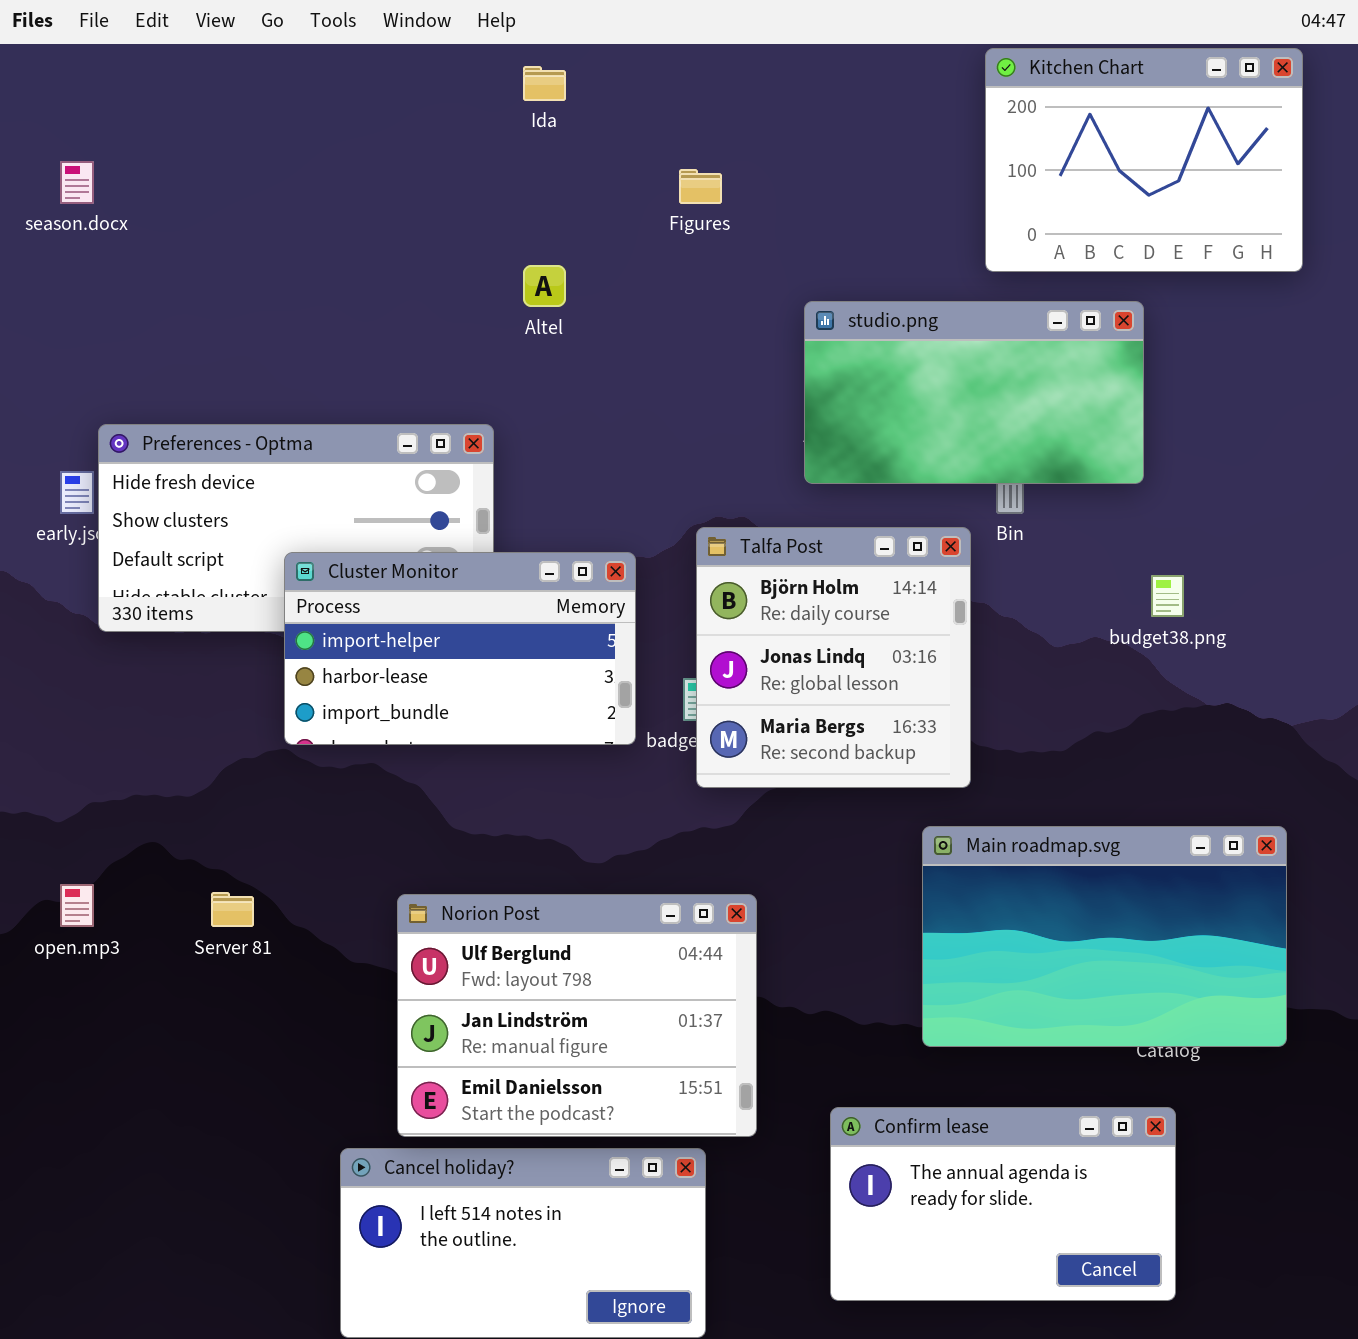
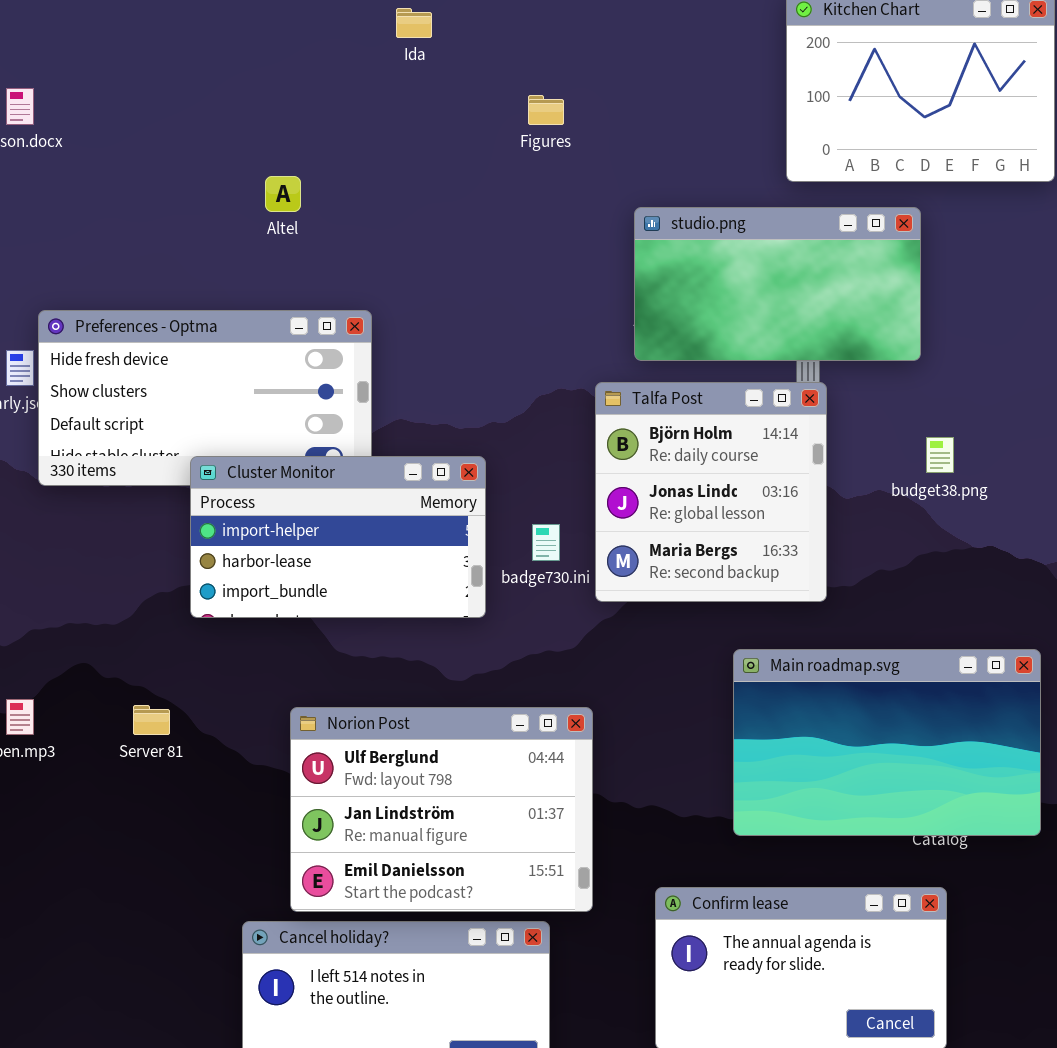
Altel: [523,265,566,307] -> [265,176,301,212], moved
Talfa Post: [696,527,971,788] -> [595,382,827,602], moved
Cluster Monitor: [284,552,636,745] -> [190,456,486,618], moved

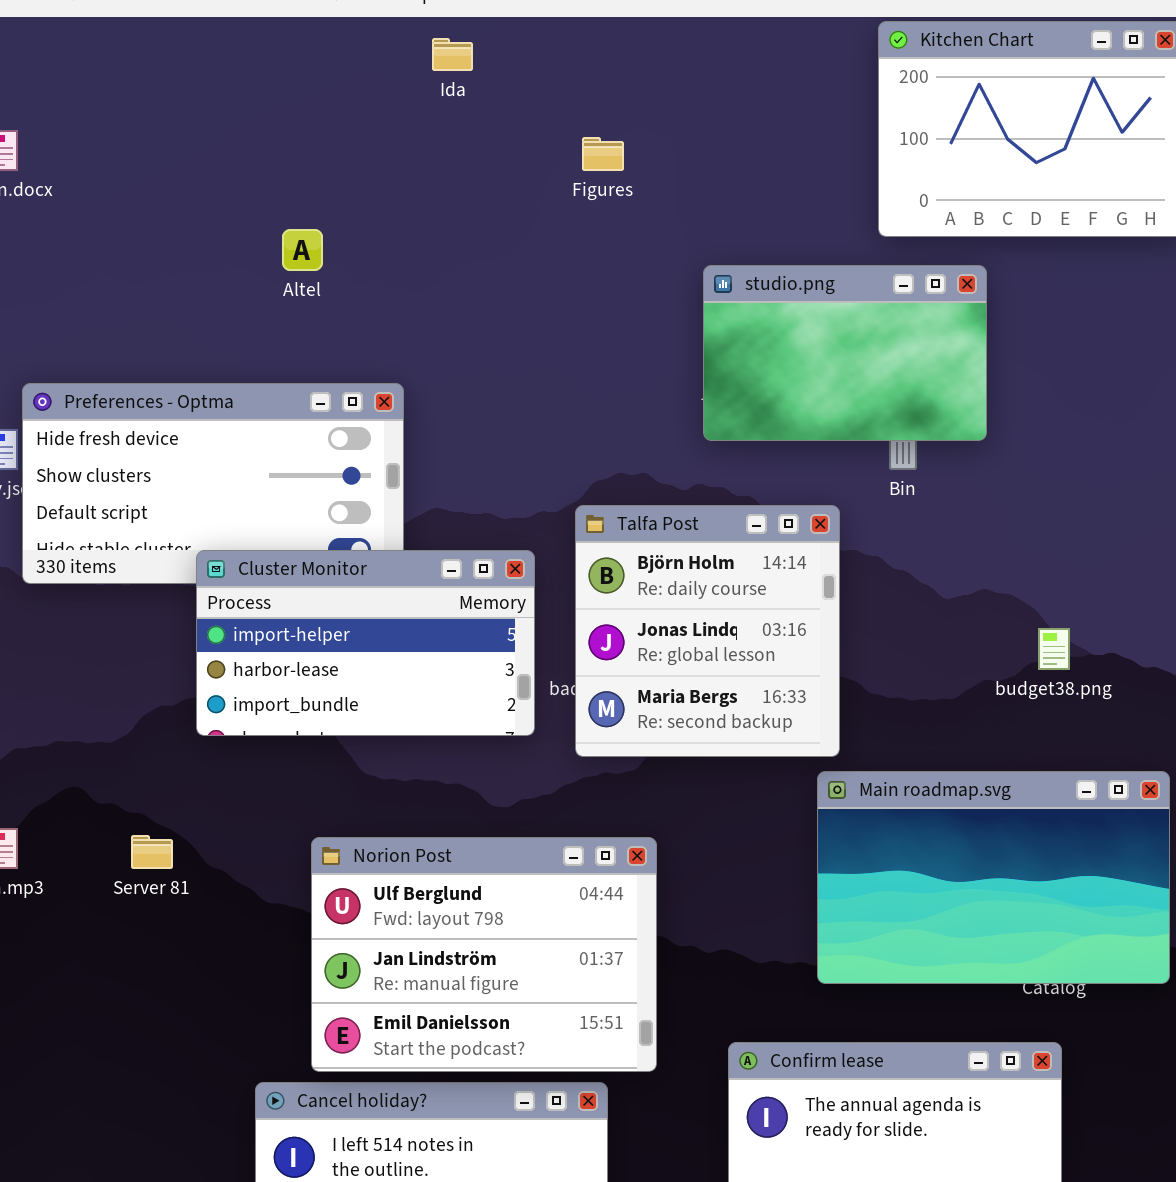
studio.png: [634,207,921,361] -> [703,265,987,441], resized
Talfa Post: [595,382,827,602] -> [575,505,840,757], moved
budget38.png: [926,437,954,473] -> [1038,628,1070,670], moved

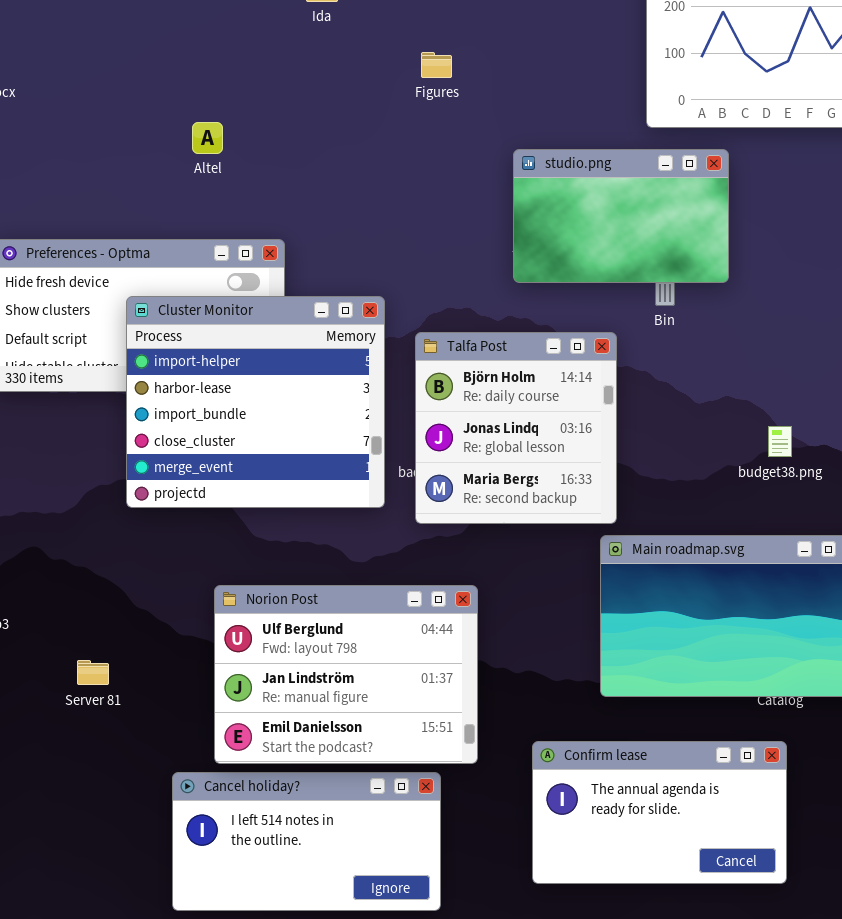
Cluster Monitor: [196,550,535,736] -> [126,296,385,508], resized
Server 81: [131,835,173,869] -> [77,660,109,685], moved

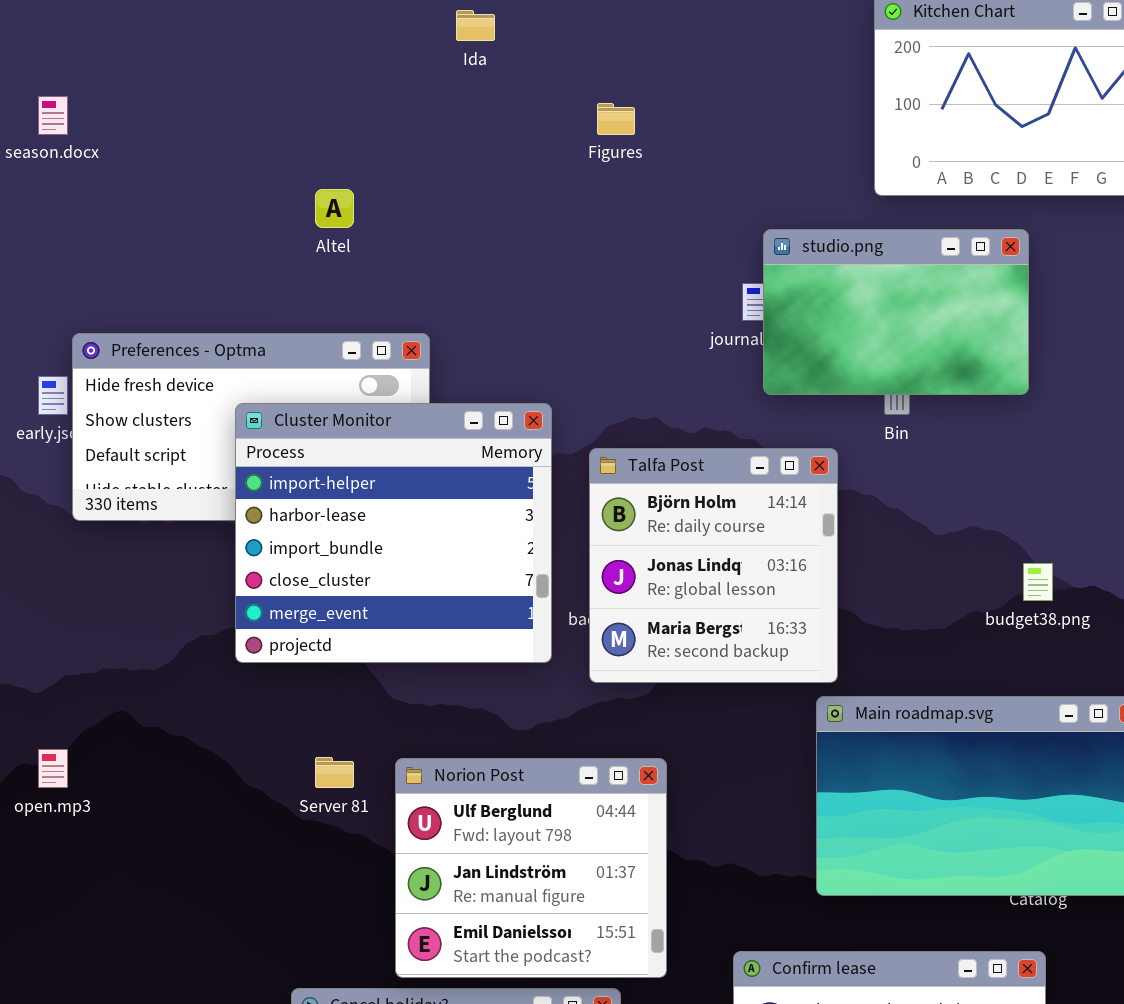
studio.png: [513,149,729,283] -> [763,229,1029,395], moved
Norion Post: [214,585,478,764] -> [395,758,667,978], resized
Server 81: [77,660,109,685] -> [315,757,354,788], moved

